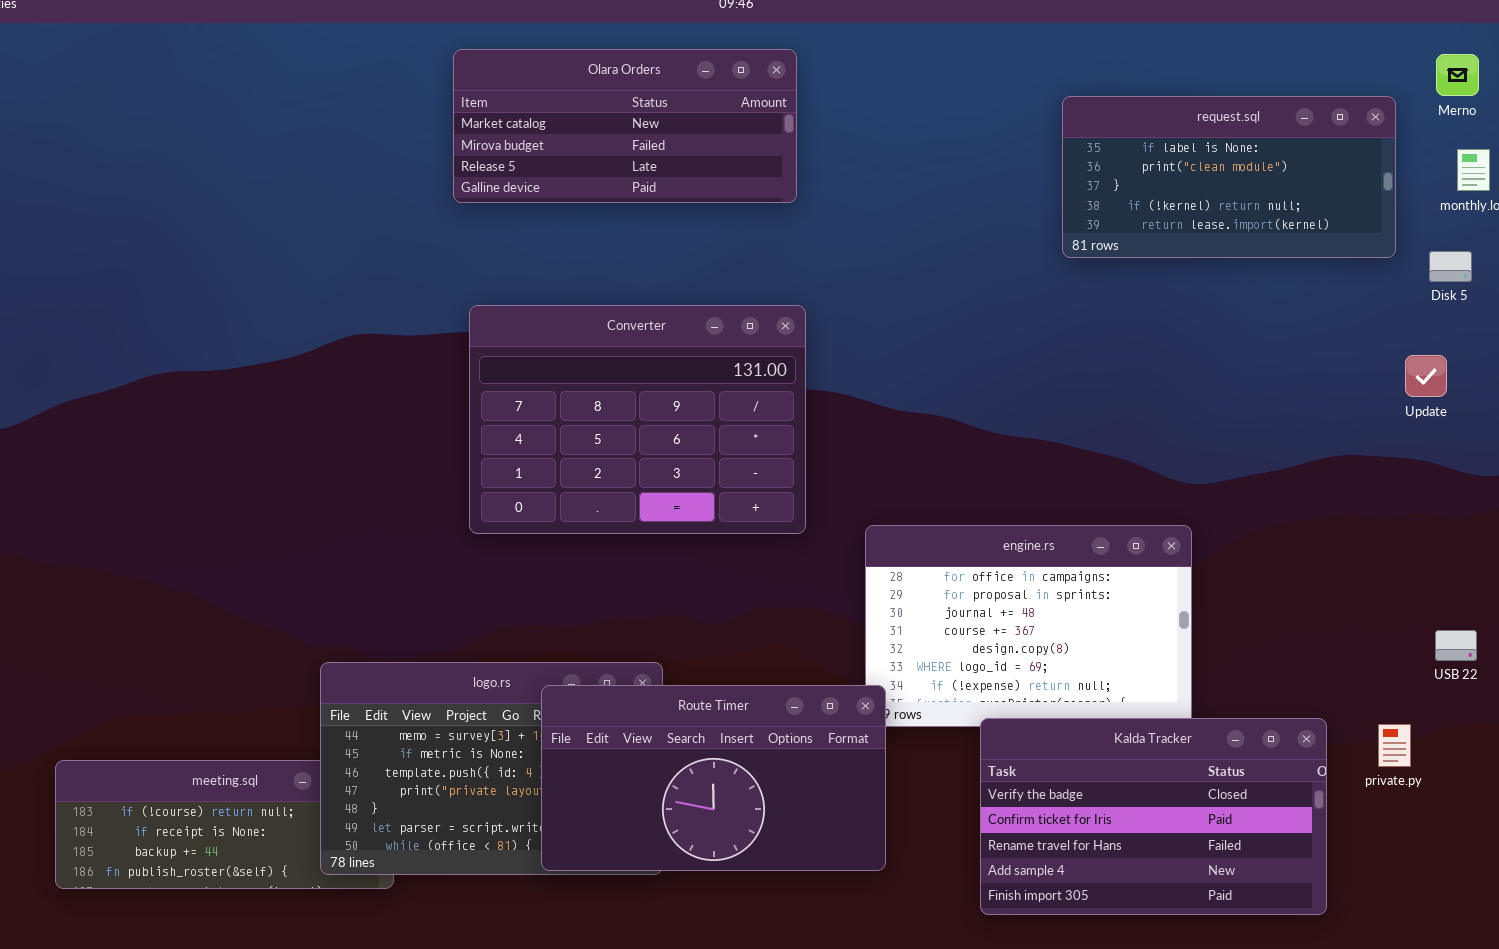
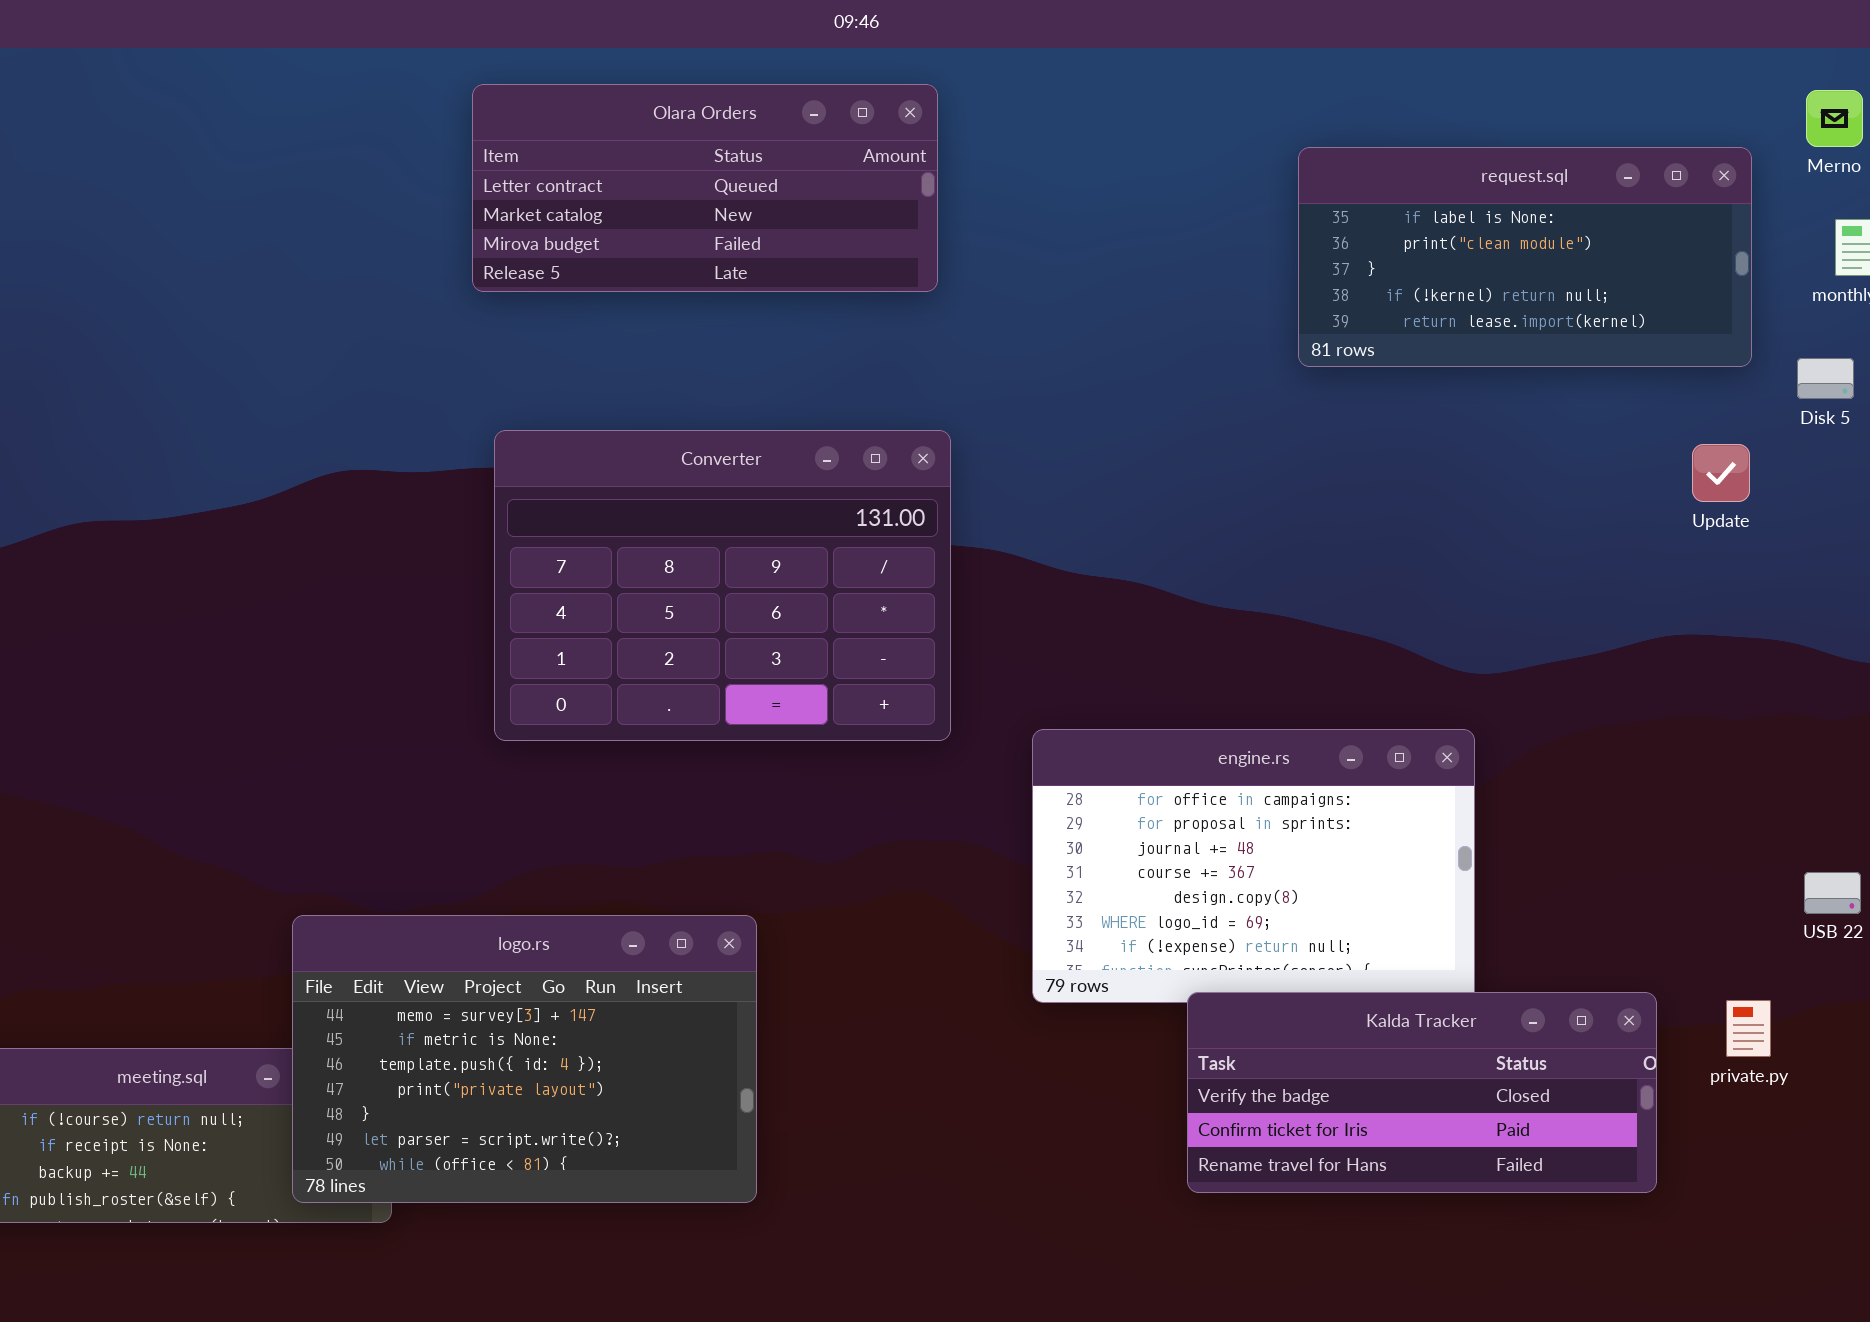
Olara Orders: [453,49,797,203] -> [472,84,938,292], scrolled up 1 row
Update: [1405,355,1447,397] -> [1692,444,1750,502], moved
Route Timer: [541,685,886,871] -> none, closed
Kalda Tracker: [980,718,1327,915] -> [1187,992,1657,1193], resized

